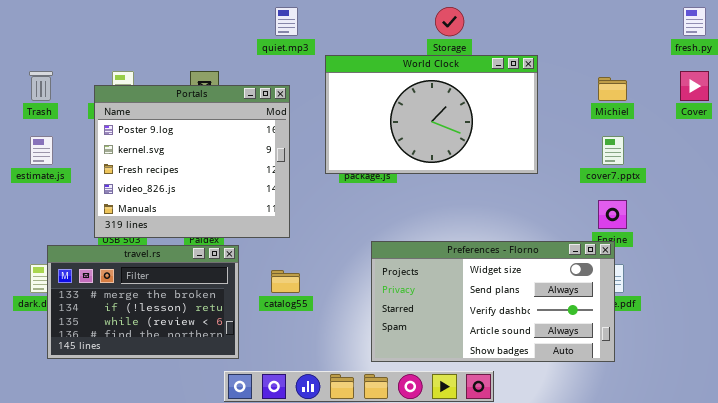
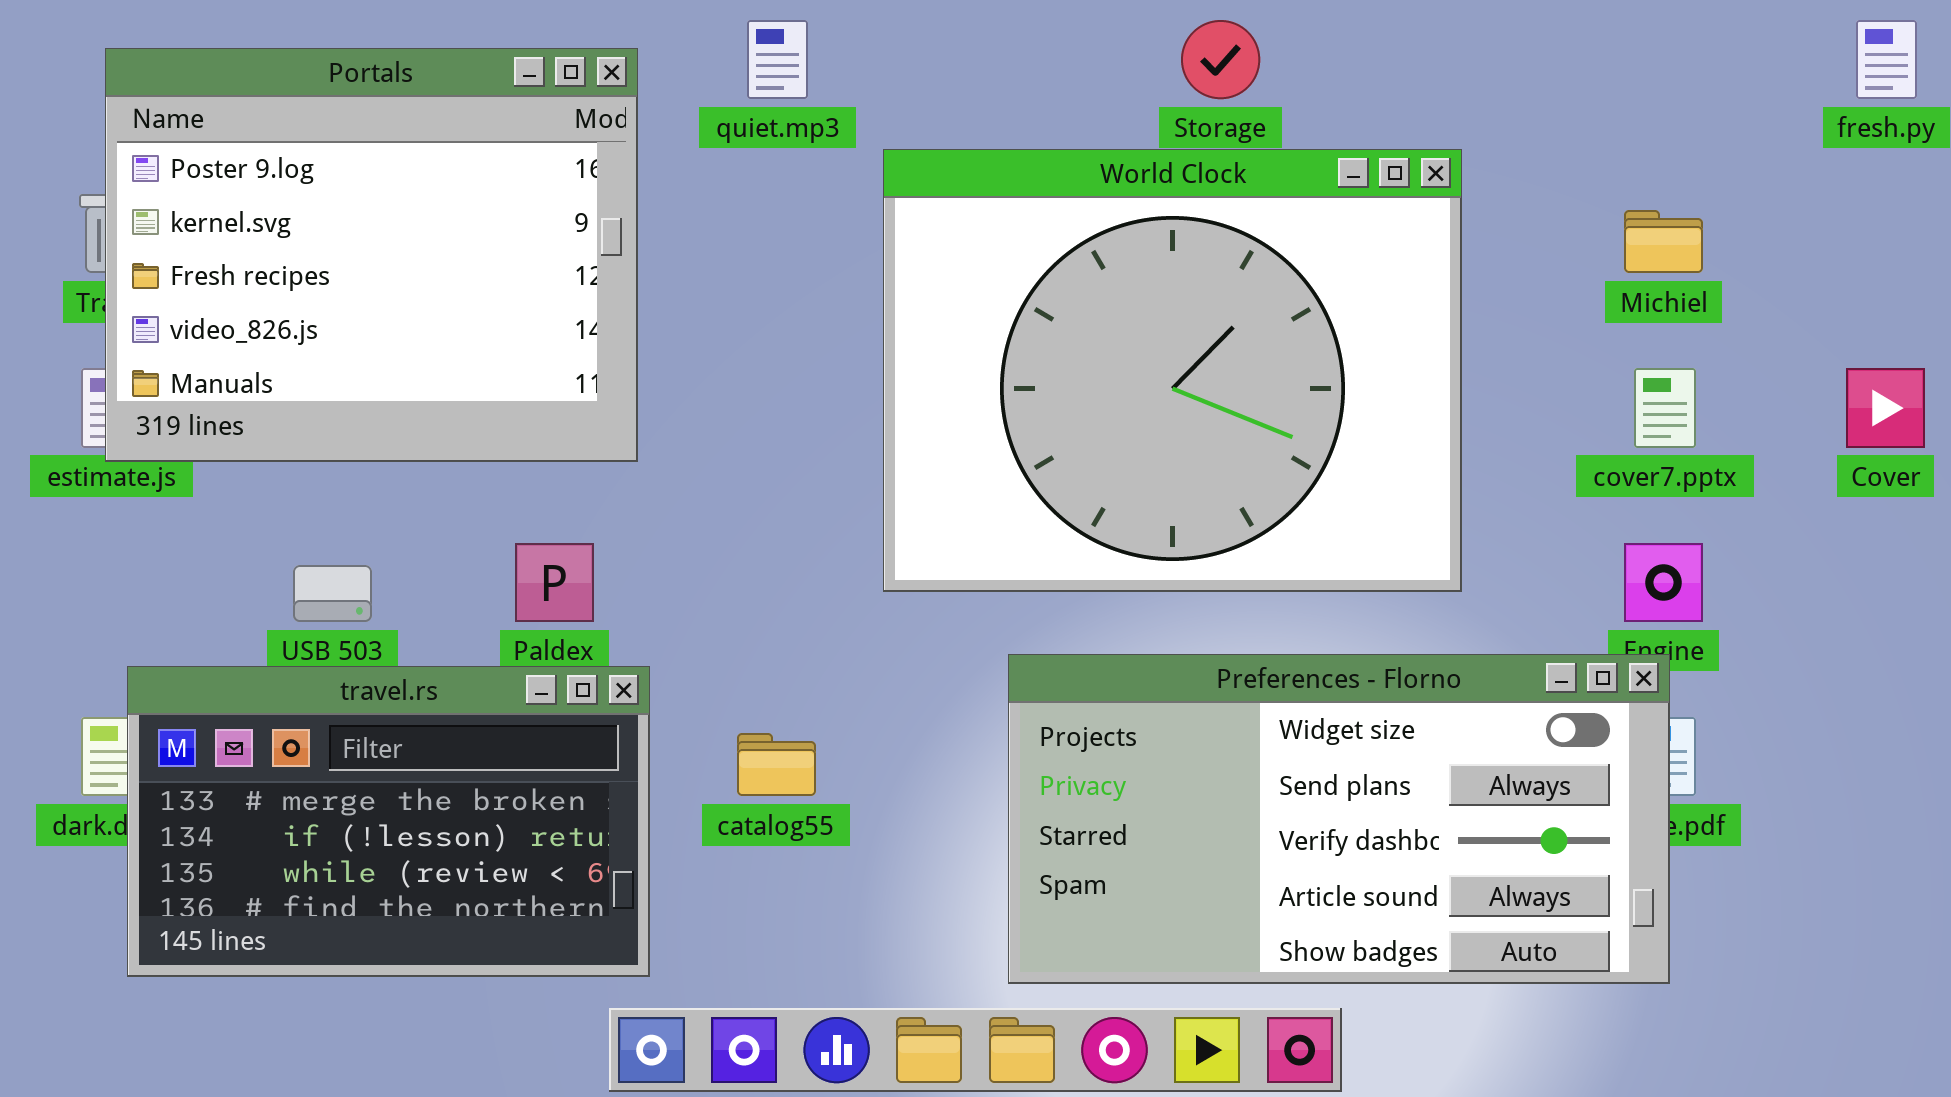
World Clock: [325,55,538,174] -> [883,149,1462,592], resized
Cover: [680,71,709,101] -> [1846,368,1925,448], moved
Portals: [94,85,290,238] -> [105,48,638,462], moved

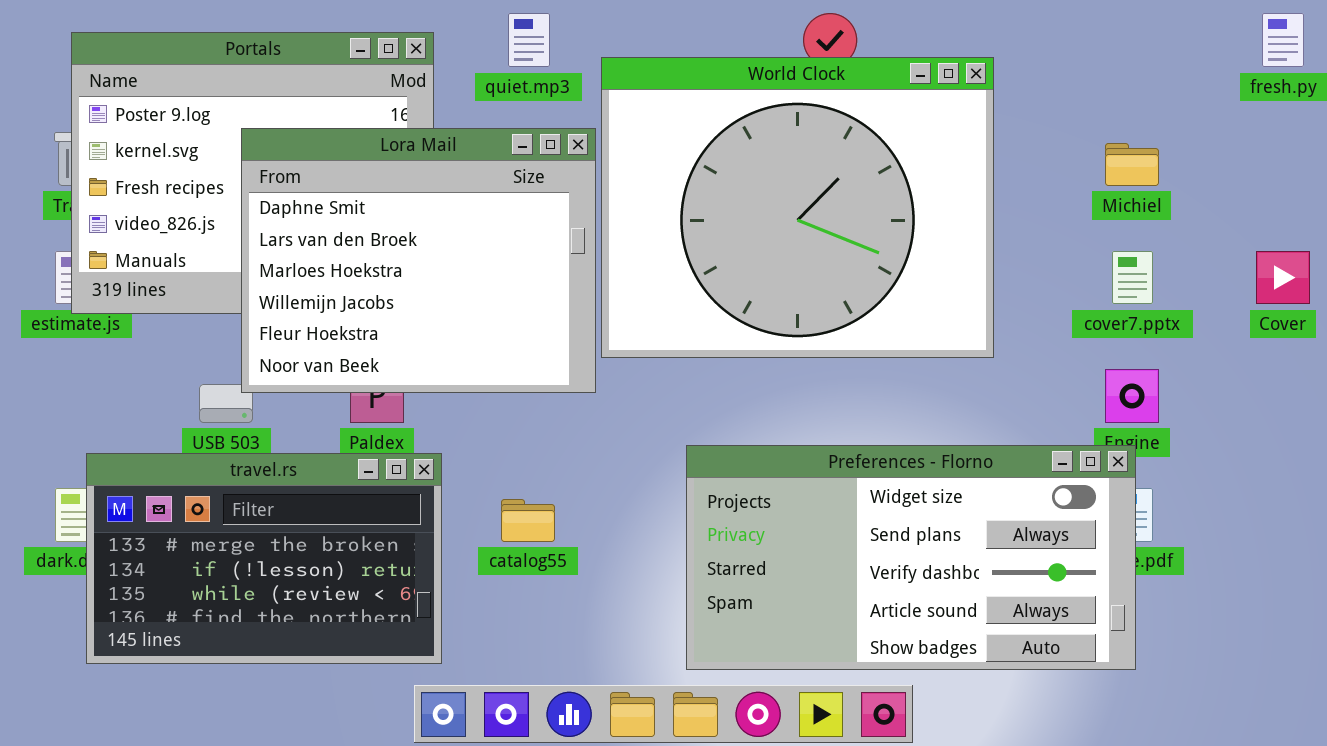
World Clock: [883,149,1462,592] -> [601,57,994,358], moved
Lora Mail: none -> [241,128,596,393], opened

